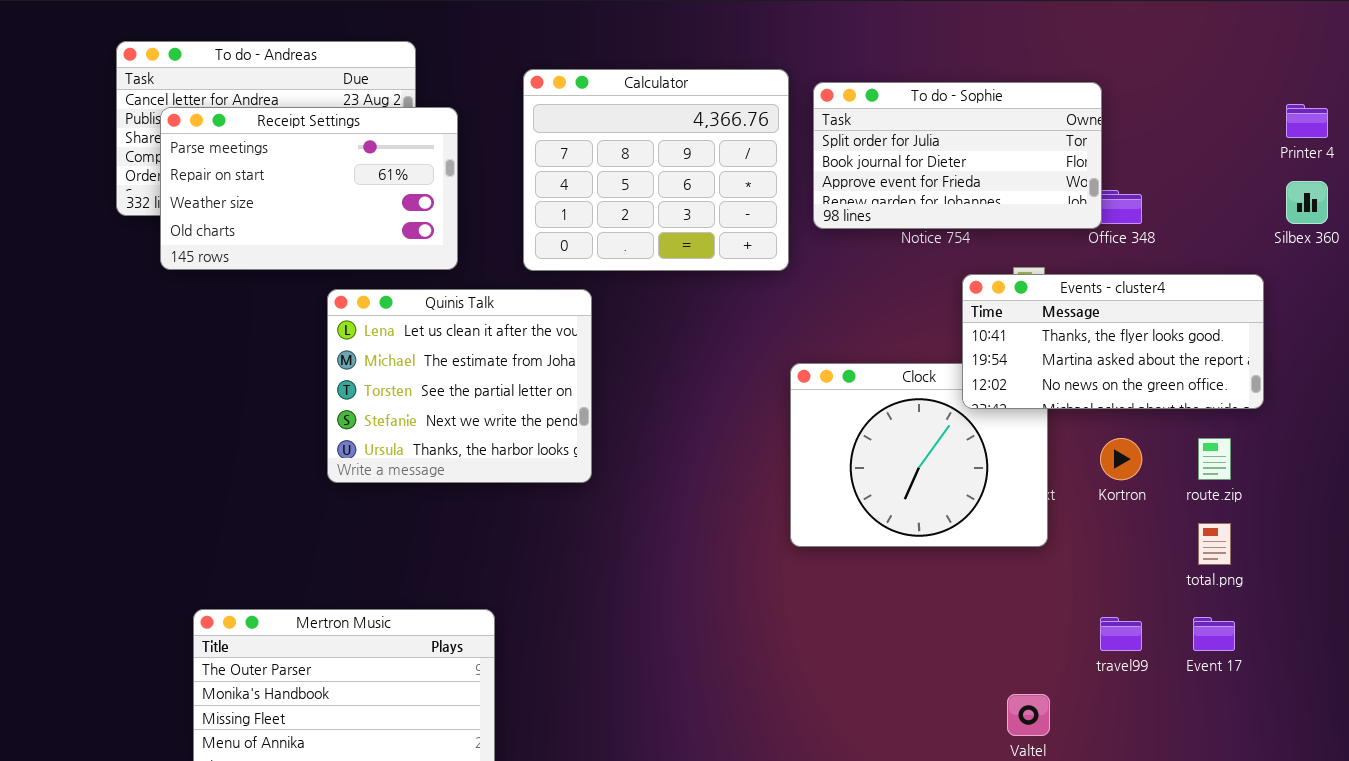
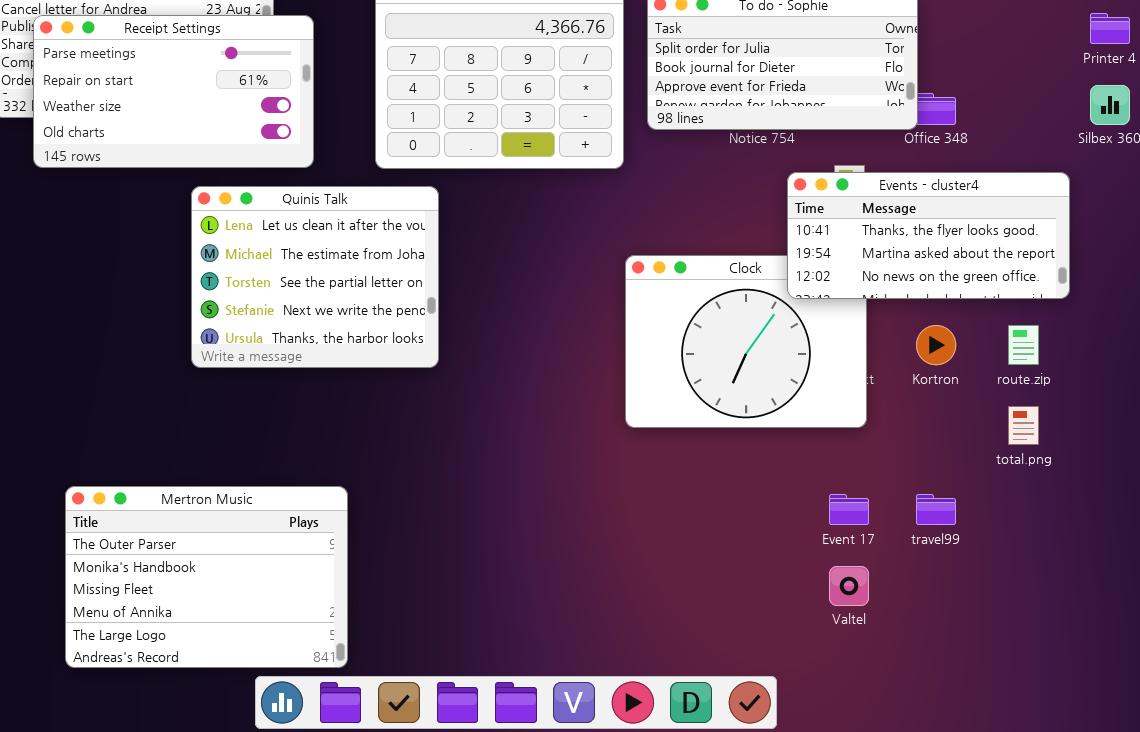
Event 17: [1193,617,1235,651] -> [829,494,869,525], moved

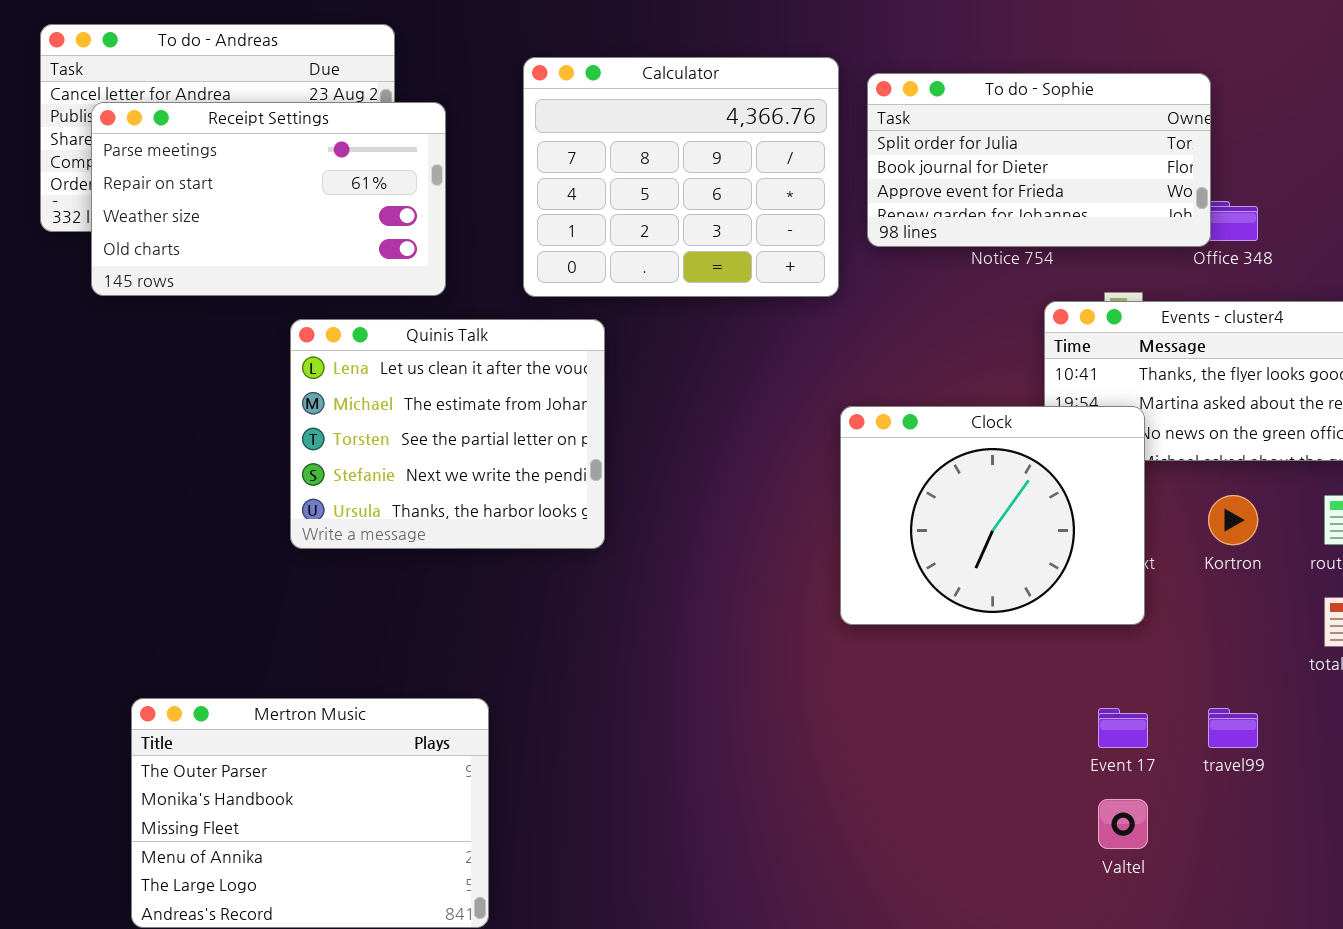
Clock: [625,255,867,428] -> [840,406,1145,625], raised

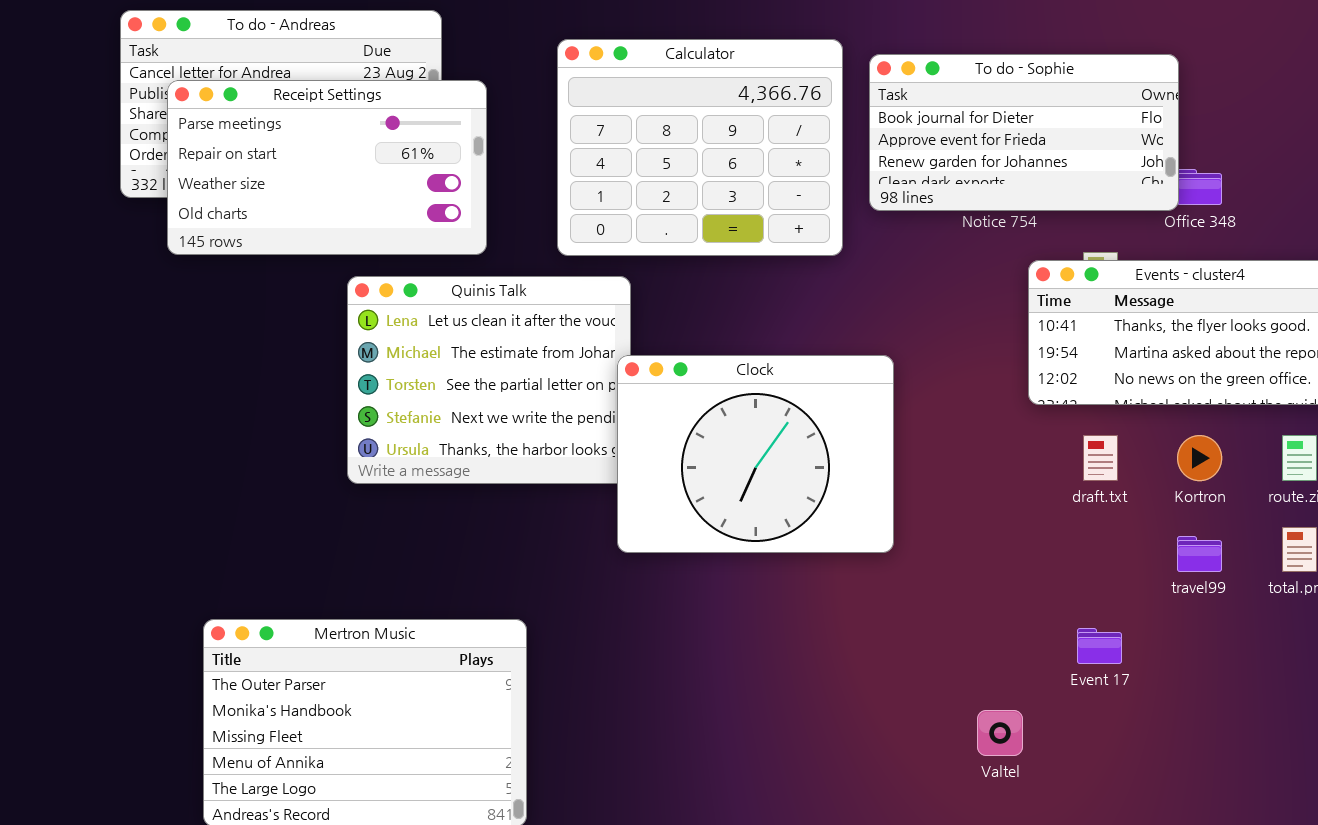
To do - Sophie: [867,73,1211,247] -> [869,54,1179,211], scrolled down 1 row
Clock: [840,406,1145,625] -> [617,355,894,553], moved
travel99: [1208,708,1258,748] -> [1177,536,1222,572], moved
Valtel: [1098,799,1148,849] -> [977,710,1023,756], moved

